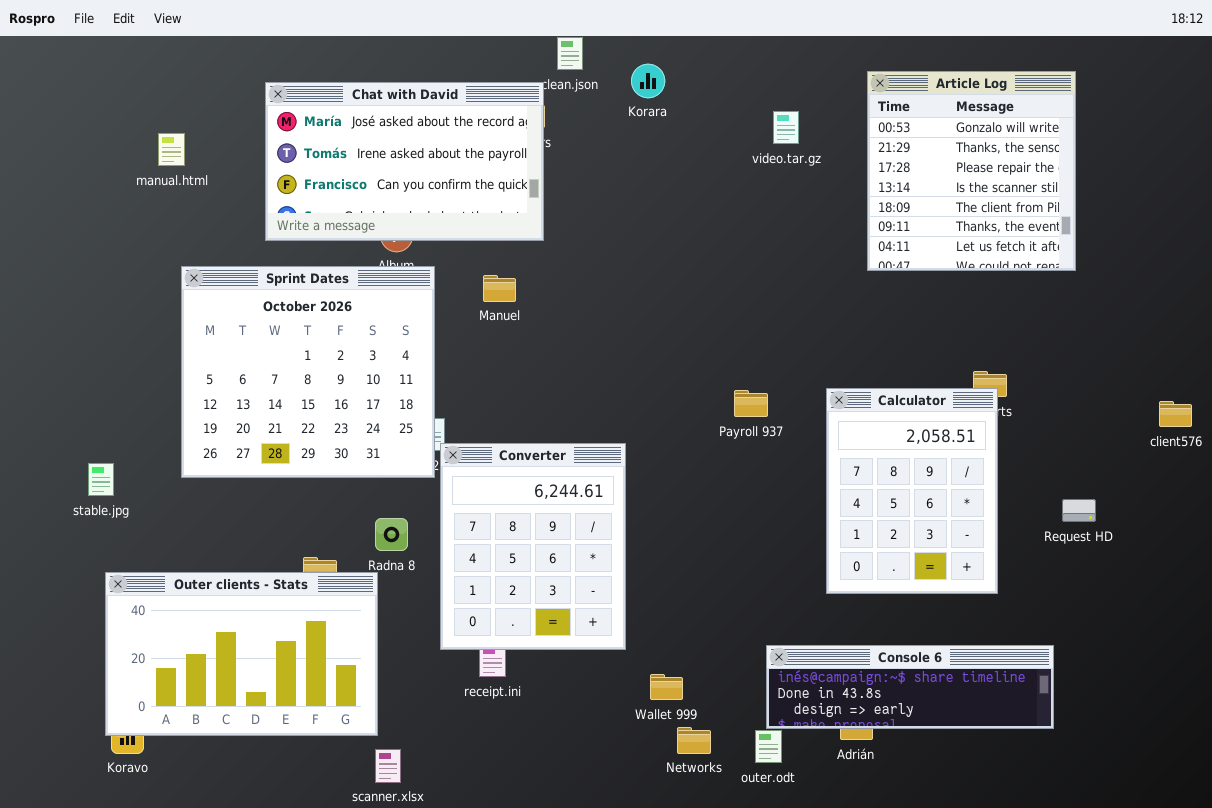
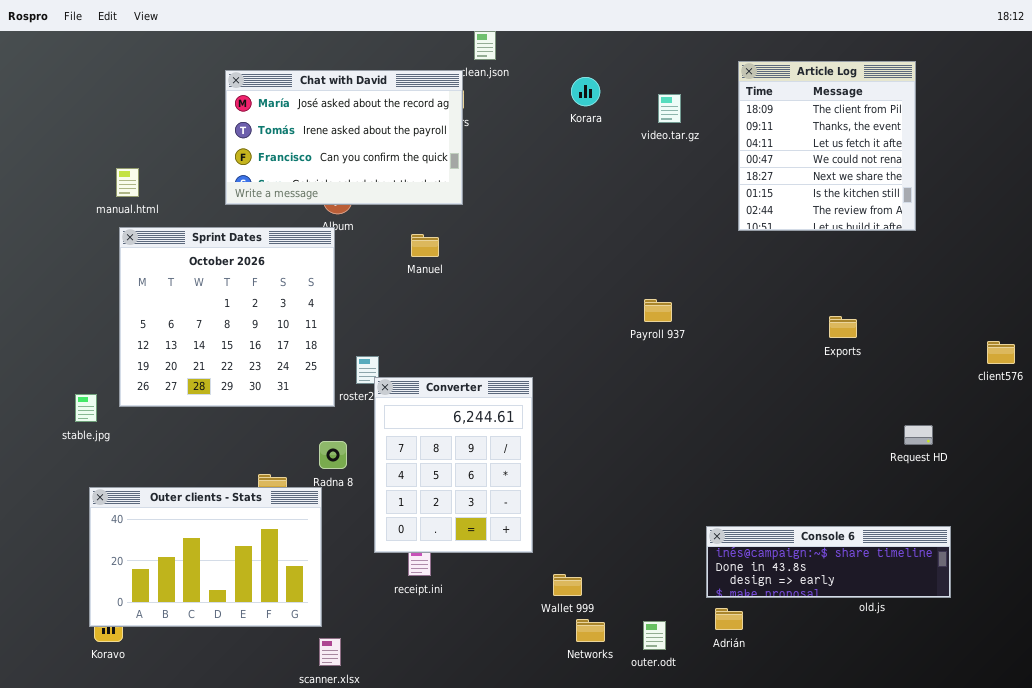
Korara: [631,64,665,98] -> [571,77,600,106], moved
Article Log: [867,71,1076,271] -> [738,61,916,231], scrolled down 4 rows
manual.html: [158,133,185,166] -> [116,168,139,197], moved
Sprint Dates: [181,266,435,478] -> [119,227,335,407], moved
Calculator: [826,388,998,594] -> none, closed
Payroll 937: [734,390,768,417] -> [644,299,672,322], moved
Console 6: [766,645,1054,729] -> [706,526,951,598], moved

